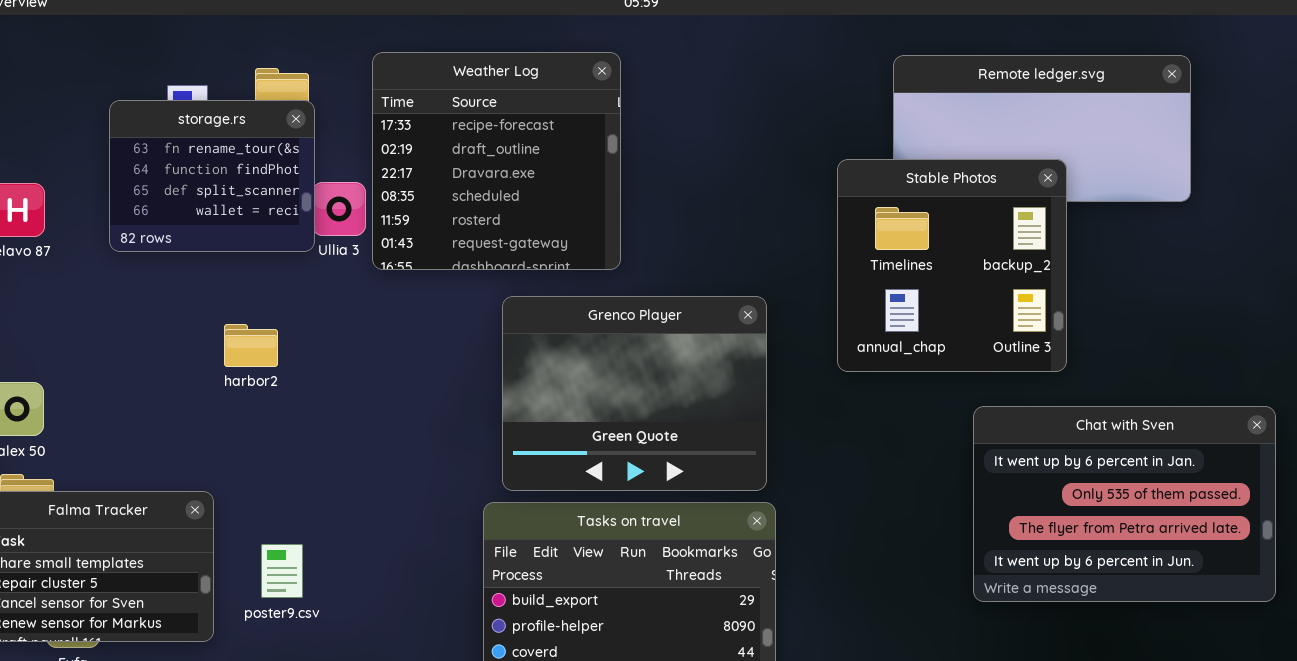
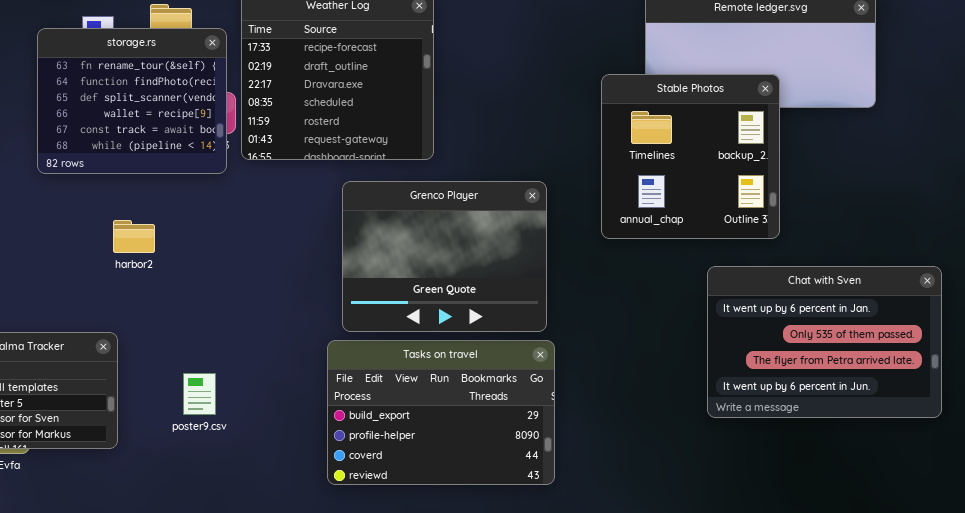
storage.rs: [109,100,315,252] -> [37,28,227,174], resized
harbor2: [224,324,278,367] -> [113,220,155,253], moved
poster9.csv: [261,544,303,598] -> [183,373,216,415], moved

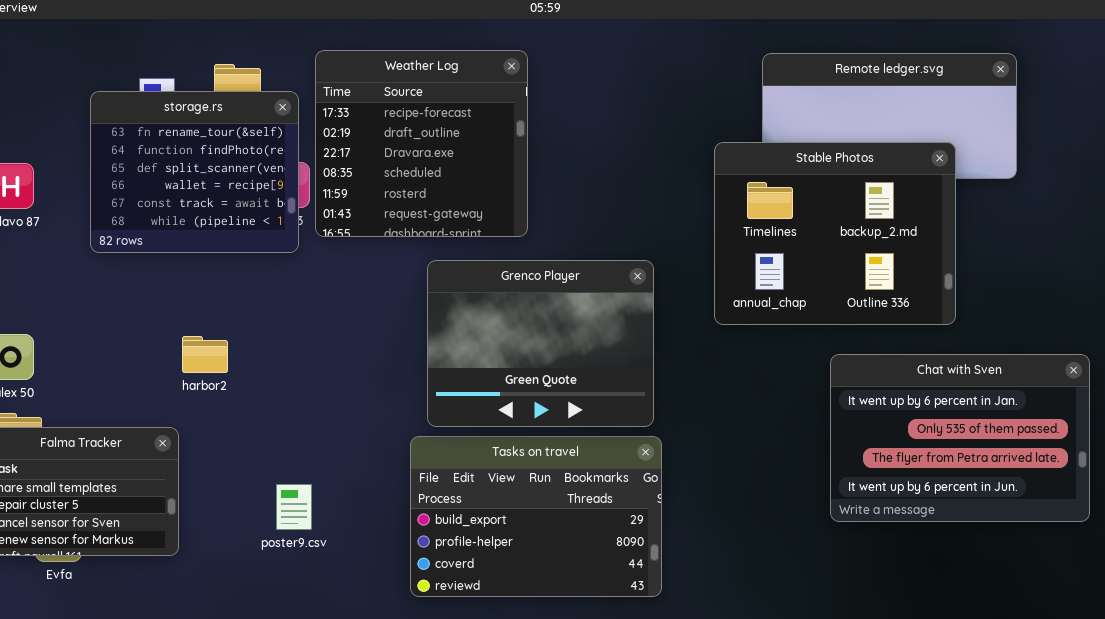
Stable Photos: [601,74,780,239] -> [714,142,956,325], resized
harbor2: [113,220,155,253] -> [182,336,228,373], moved
poster9.csv: [183,373,216,415] -> [276,484,312,530], moved

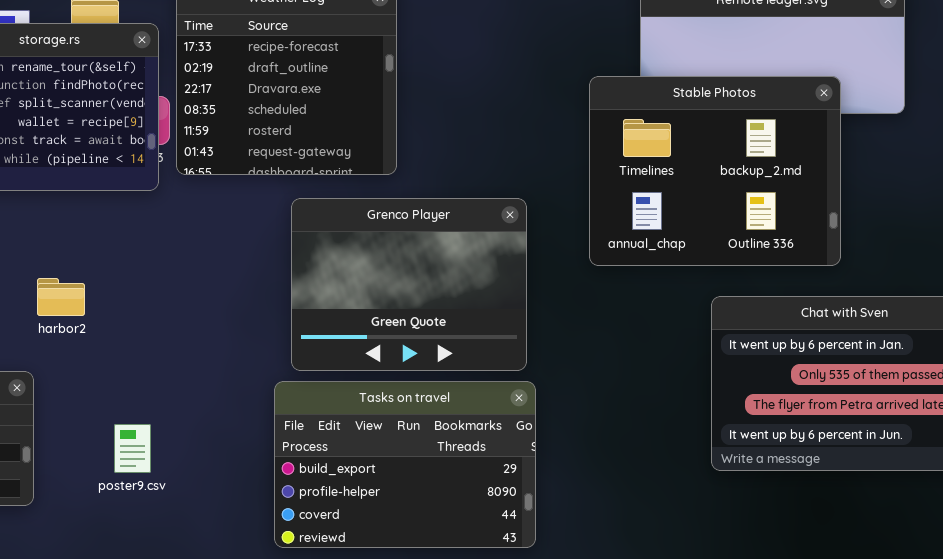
poster9.csv: [276,484,312,530] -> [114,424,151,473], moved

